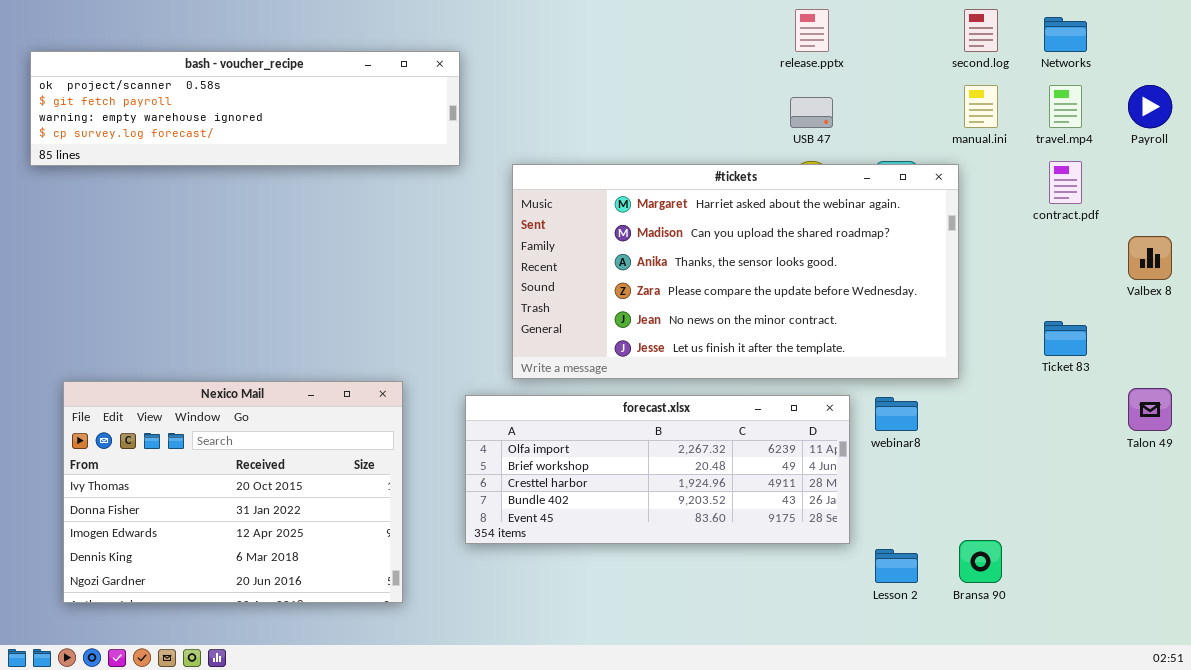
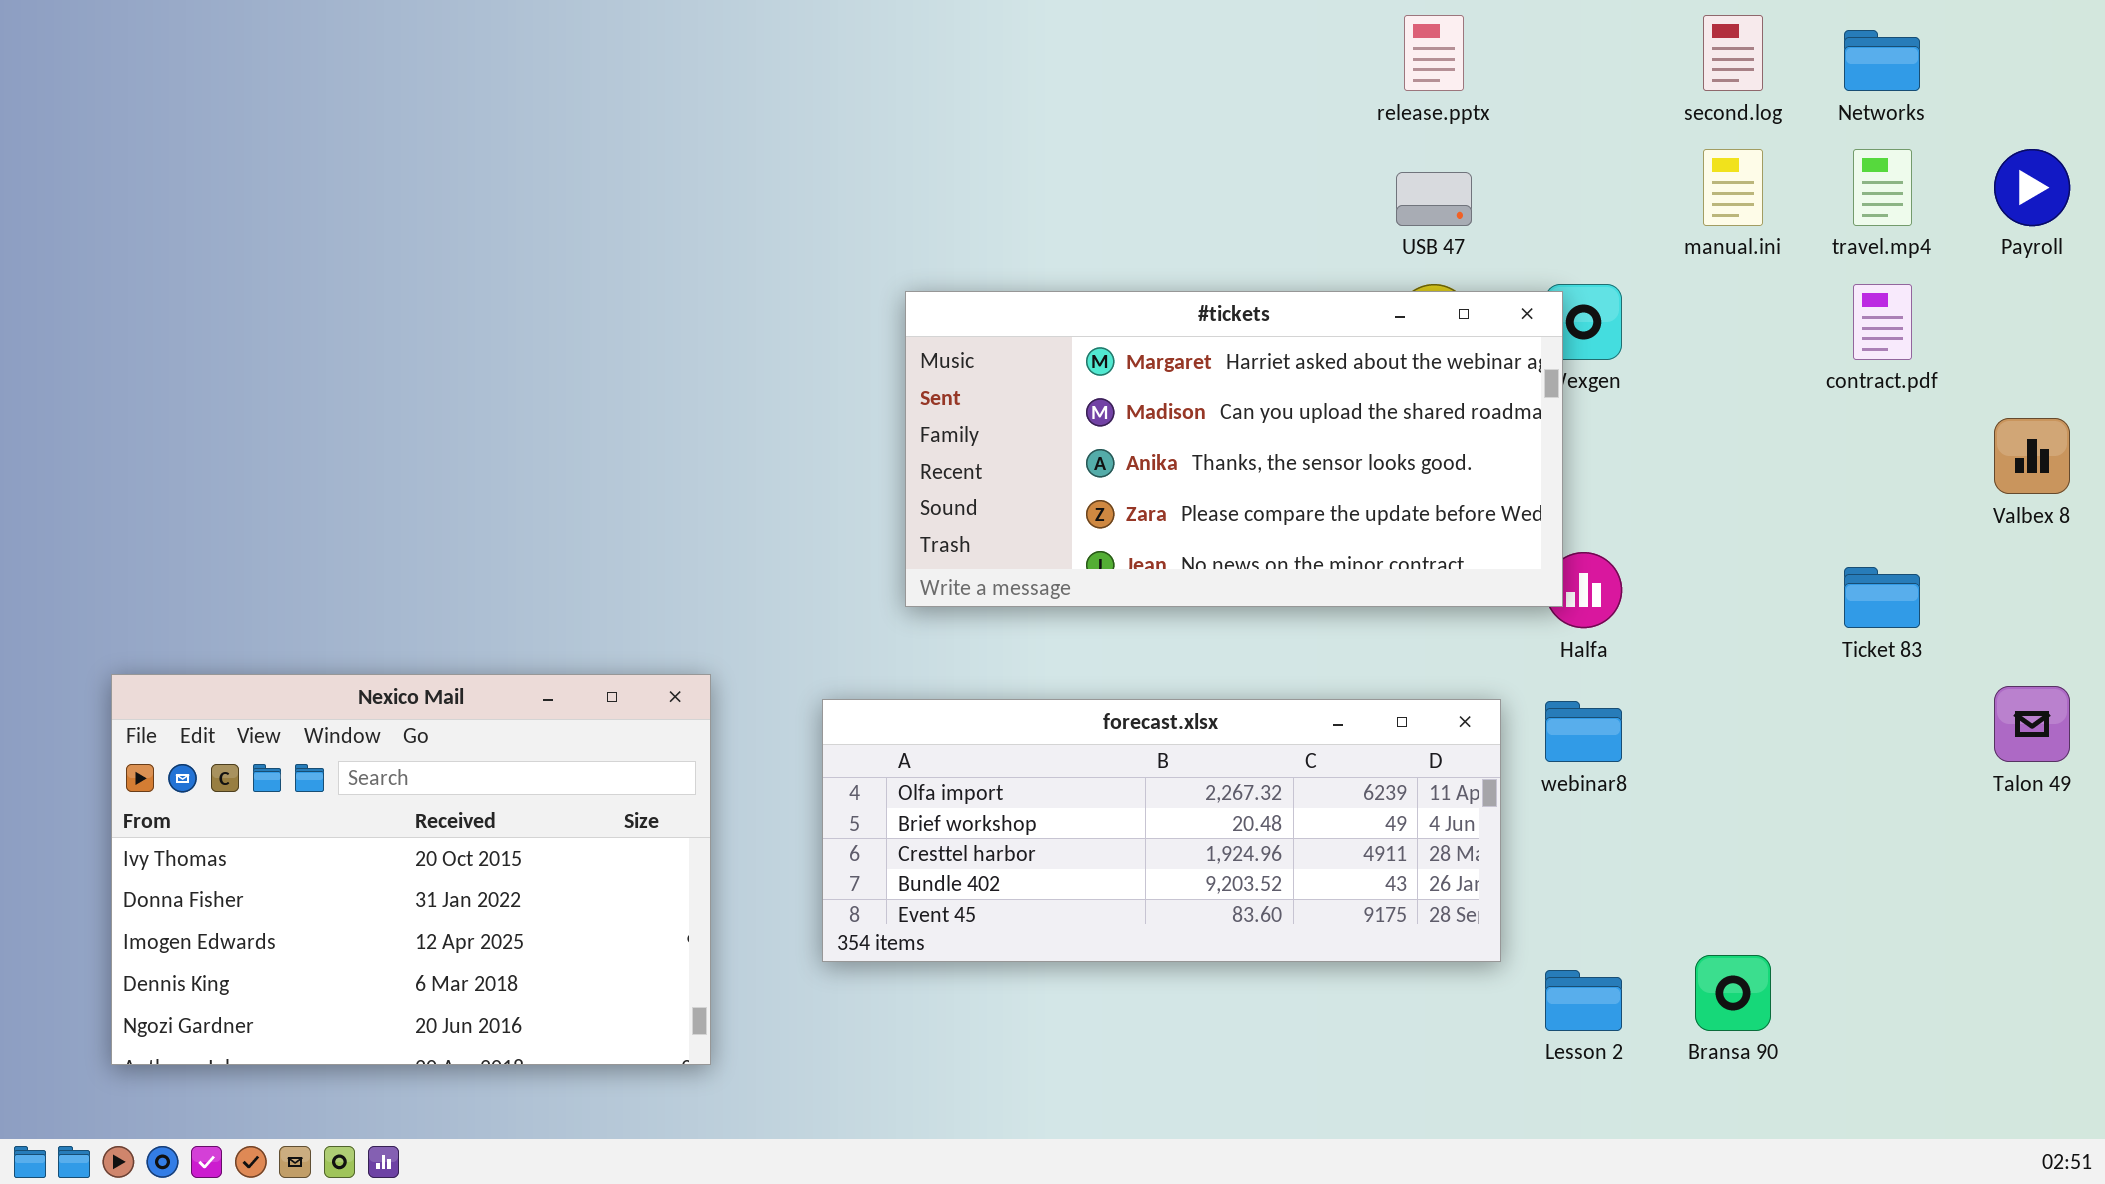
bash - voucher_recipe: [30,51,460,166] -> none, closed
#tickets: [512,164,959,379] -> [905,291,1563,607], resized

